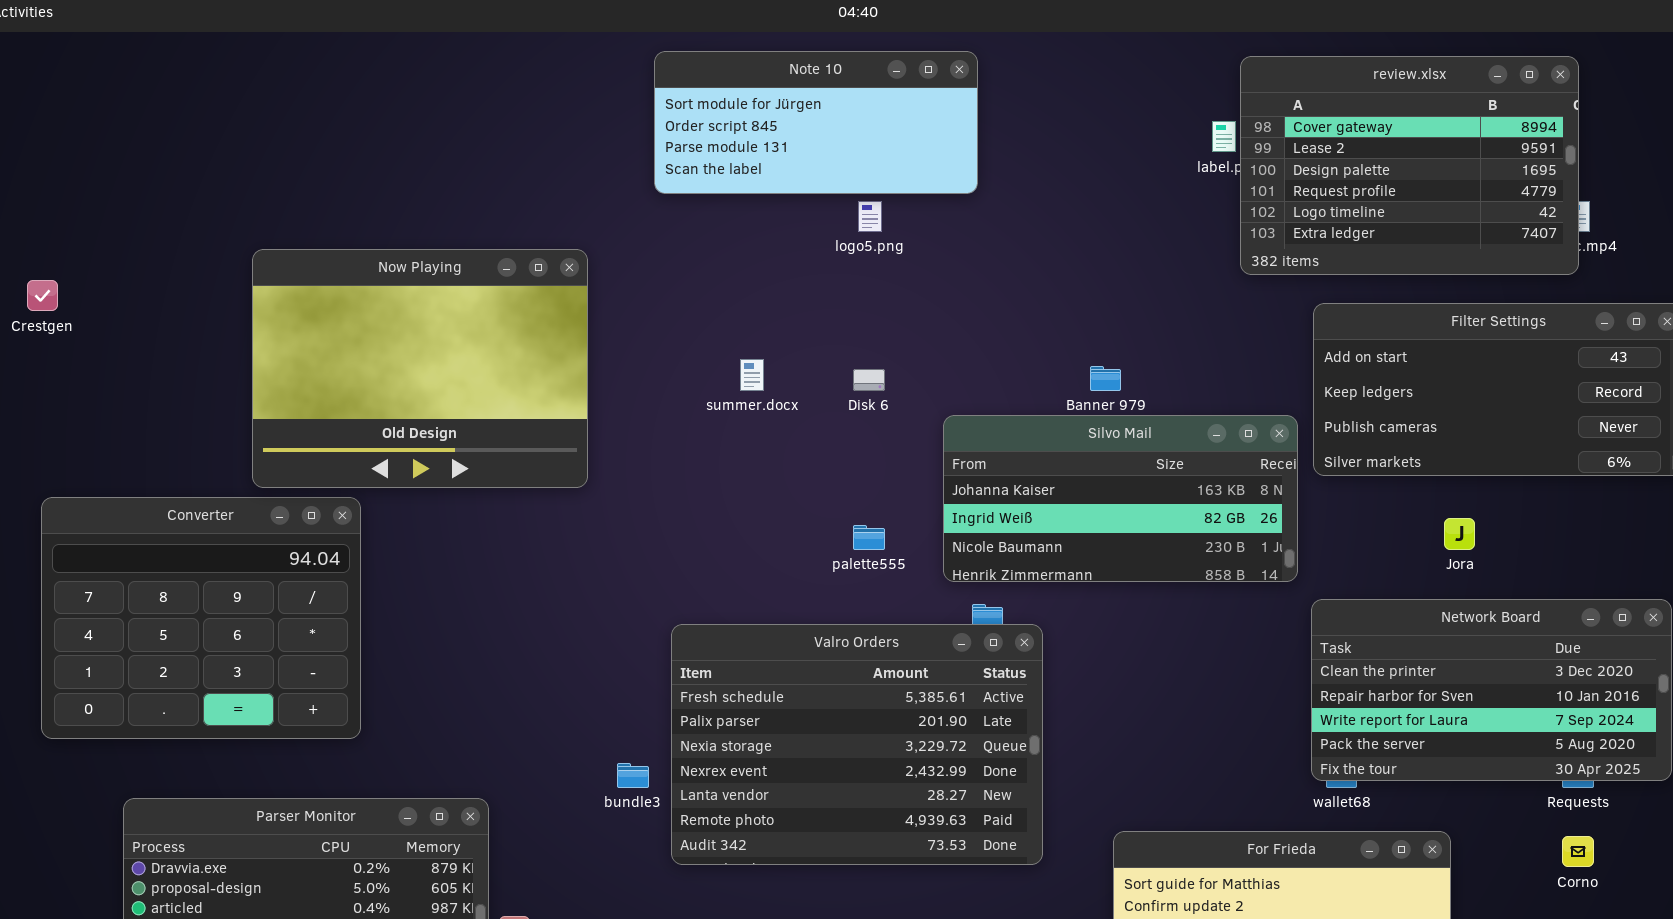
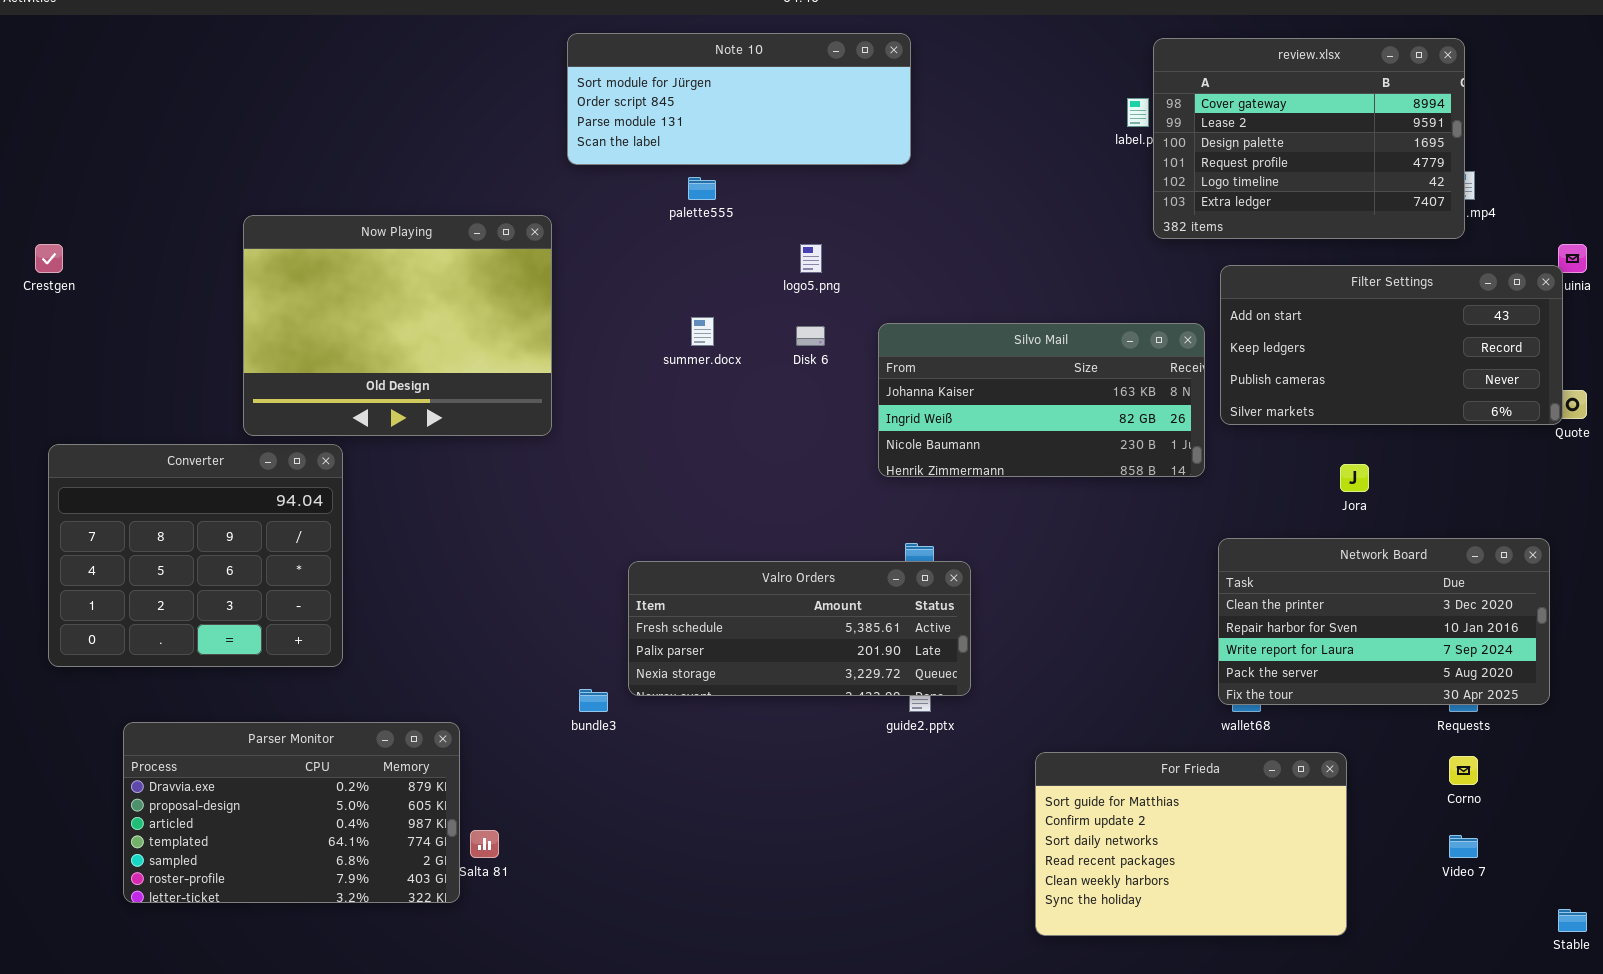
Note 10: [654,51,978,194] -> [567,33,911,165], resized
logo5.png: [858,201,882,232] -> [800,244,822,273], moved
Silvo Mail: [943,415,1298,582] -> [878,323,1205,477], moved
palette555: [853,525,885,550] -> [688,177,716,200], moved
Valro Orders: [671,624,1043,865] -> [628,561,971,696], resized

